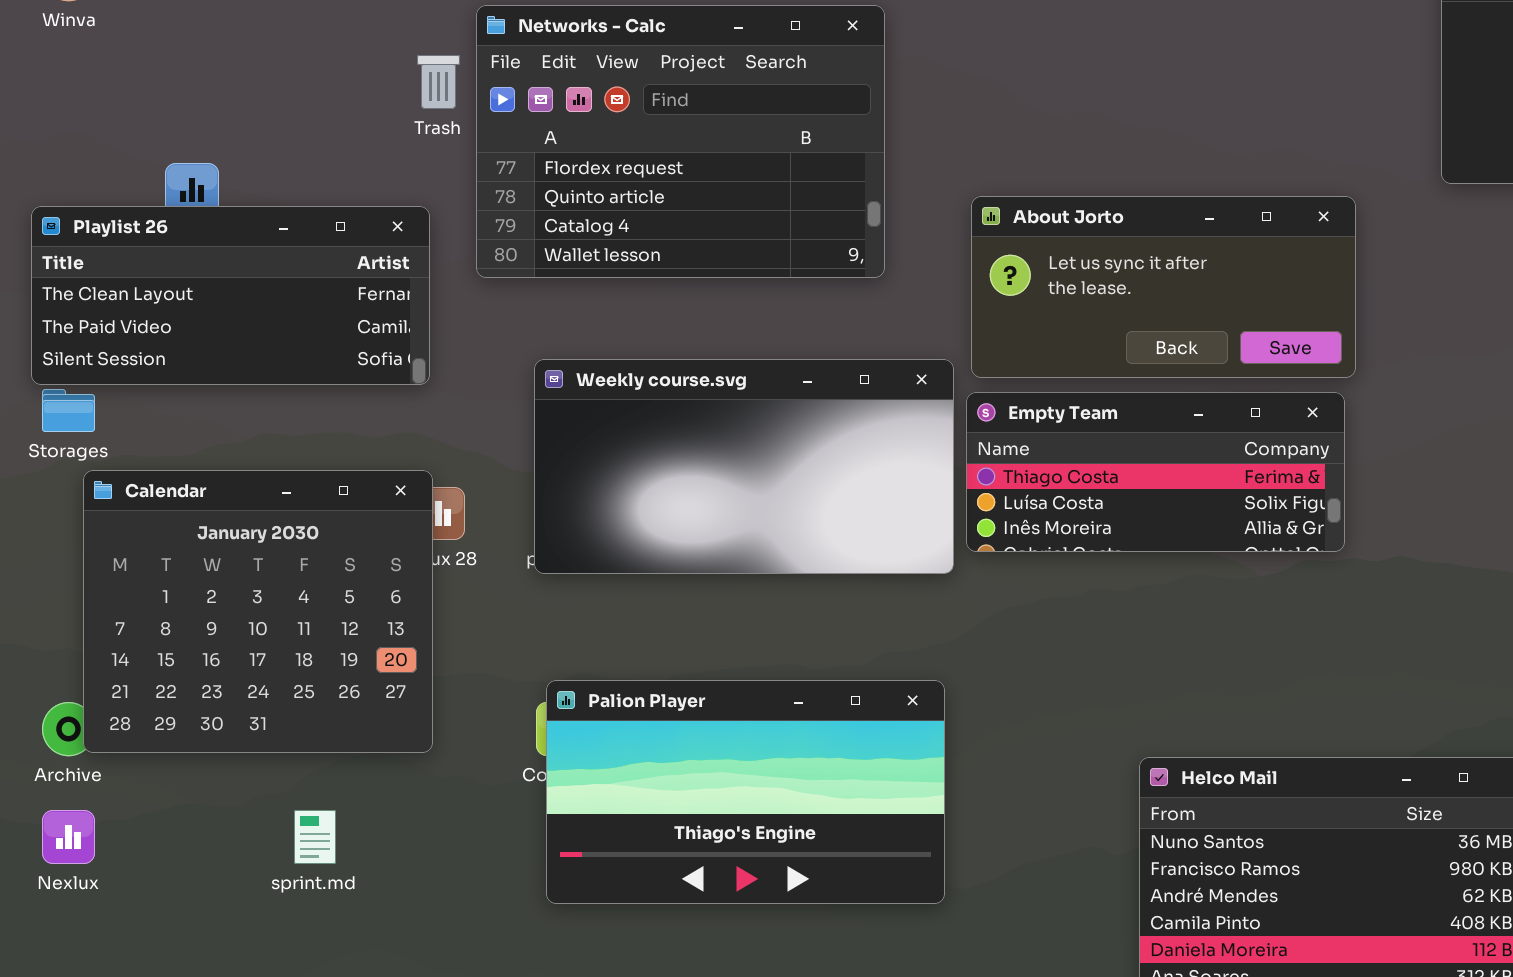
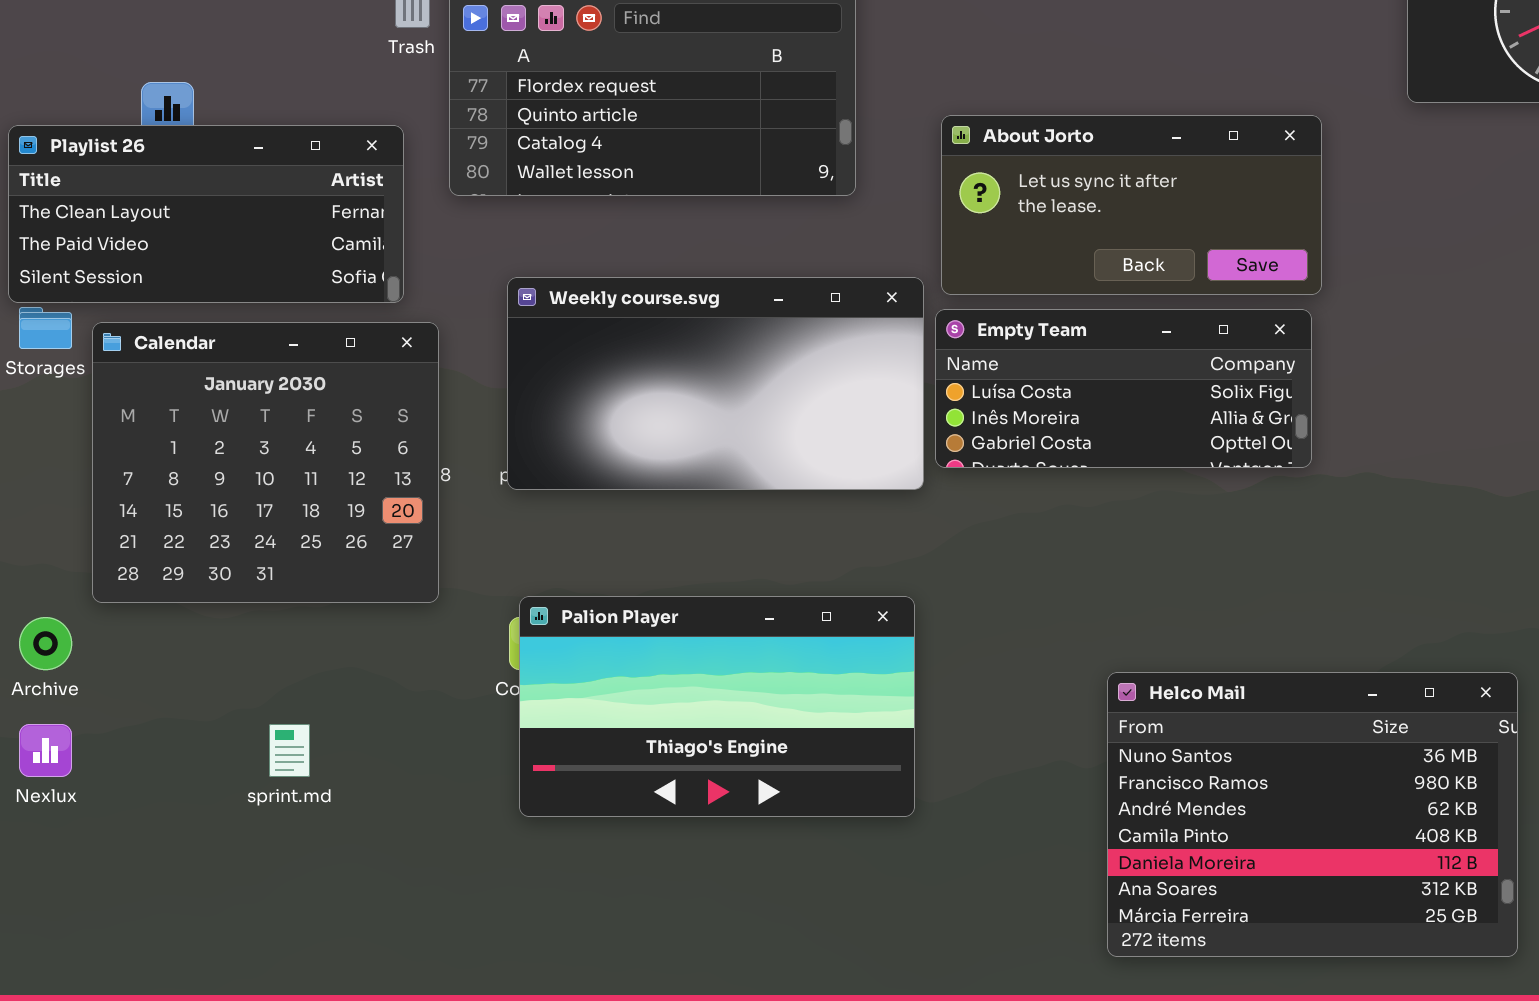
Empty Team: [966,392,1345,552] -> [935,309,1312,468], scrolled down 1 row
Calendar: [83,470,433,753] -> [92,322,439,603], moved

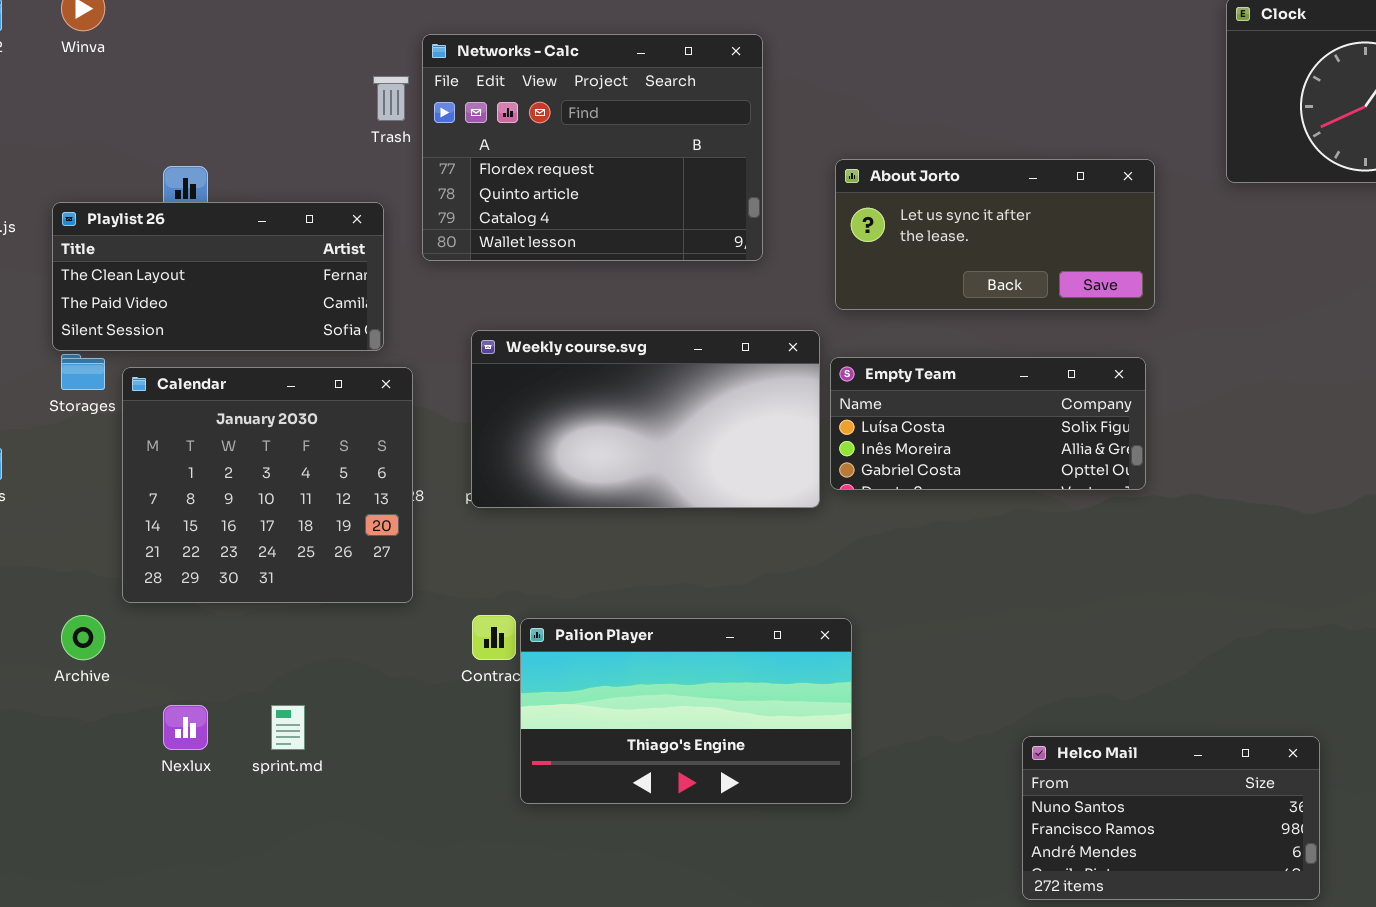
About Jorto: [941,115,1322,295] -> [835,159,1155,310], moved
Palion Player: [519,596,915,817] -> [520,618,852,804], moved
Helco Mail: [1107,672,1518,957] -> [1022,736,1320,900], resized
Nexlux: [19,724,72,777] -> [163,705,208,750], moved

